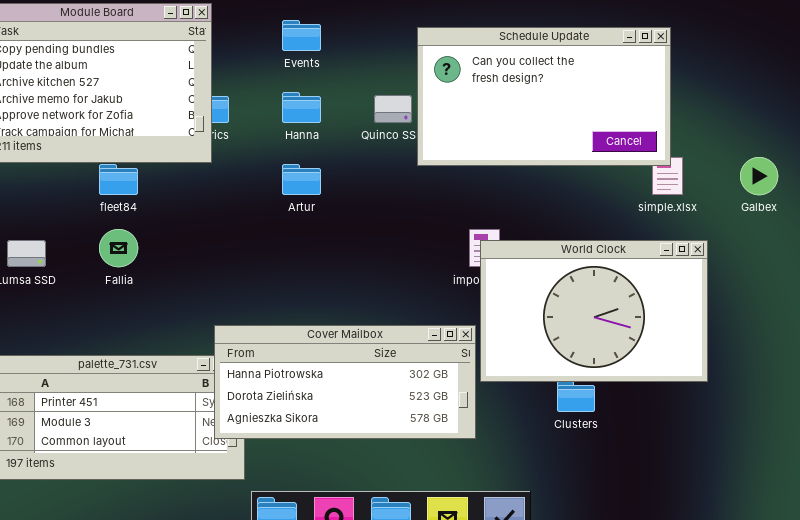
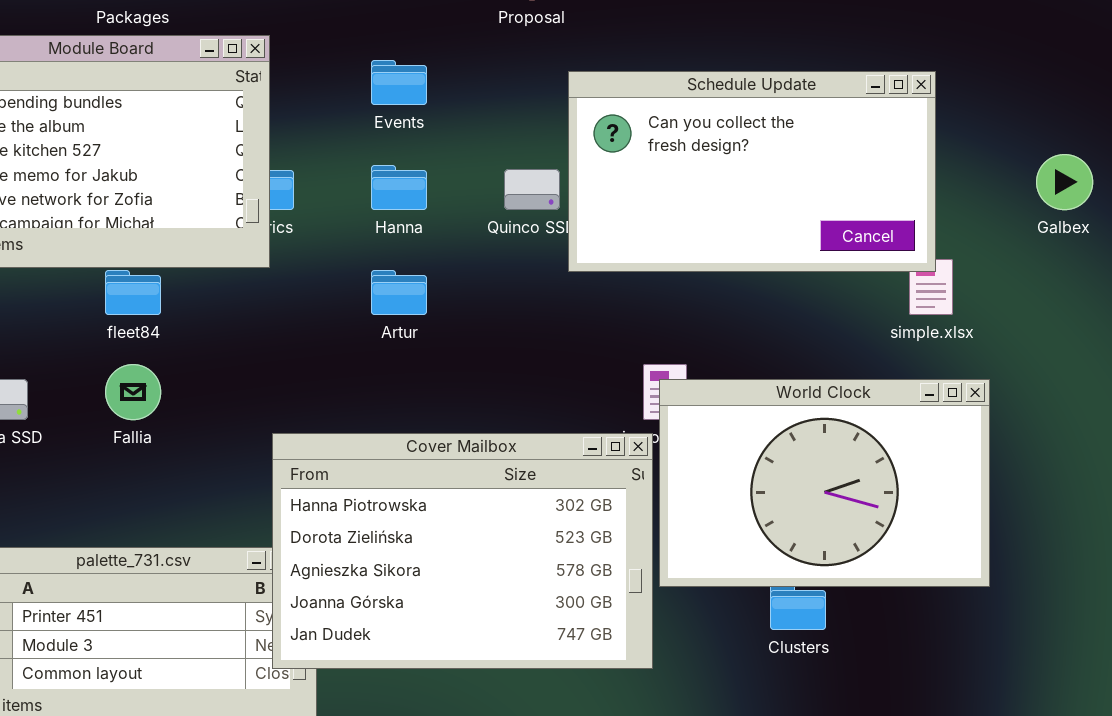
Galbex: [740,157,778,195] -> [1036,154,1093,210], moved
Cover Mailbox: [214,325,476,439] -> [272,433,653,669], resized

